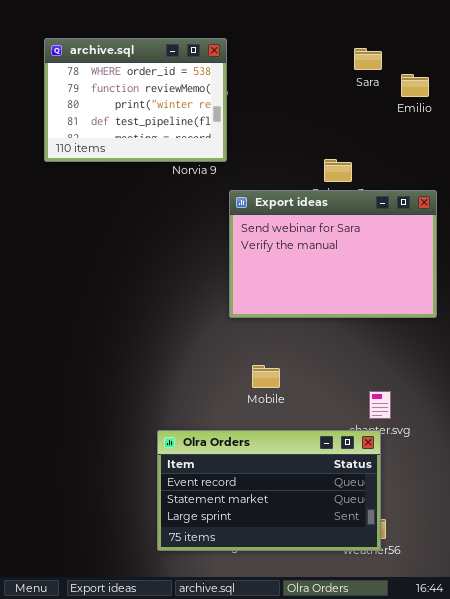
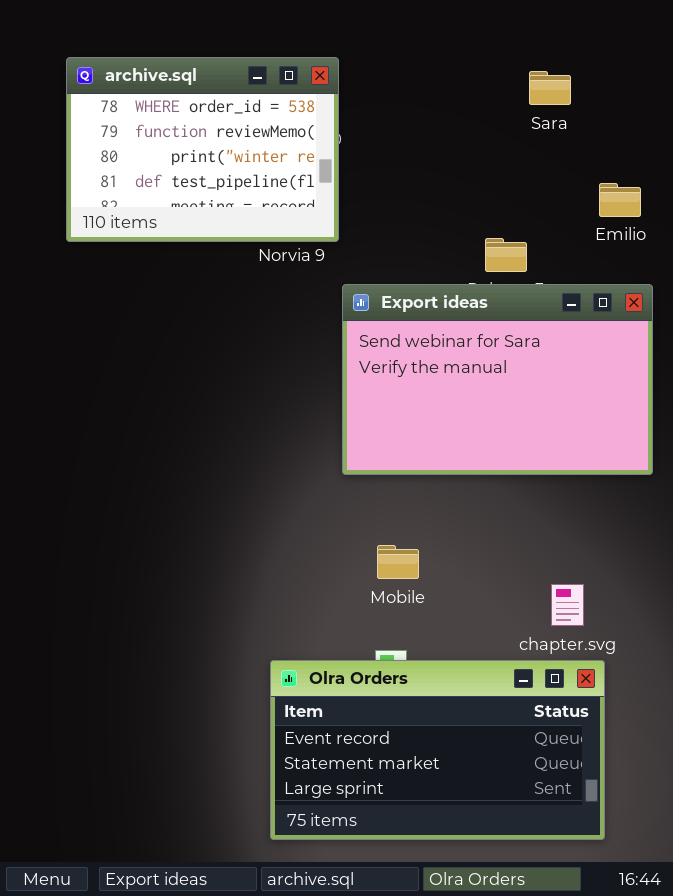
Emilio: [401,74,429,97] -> [599,183,641,217], moved
Olra Orders: [157,430,381,551] -> [270,660,605,840], moved

